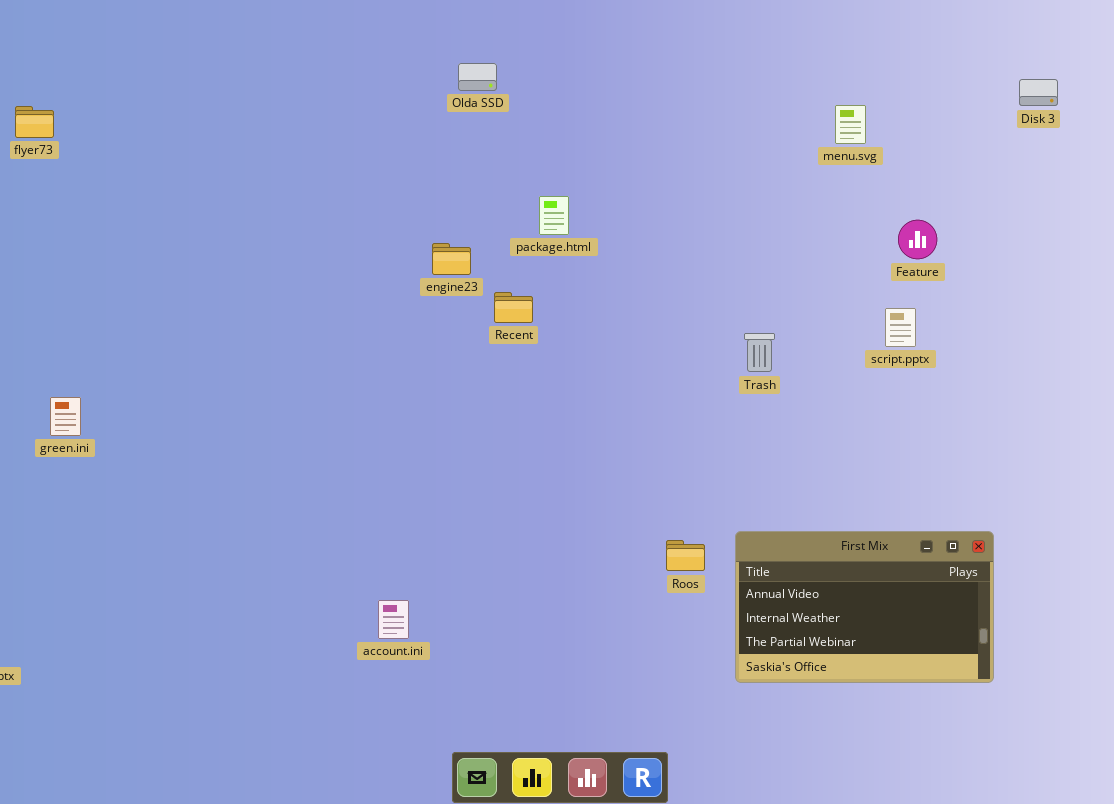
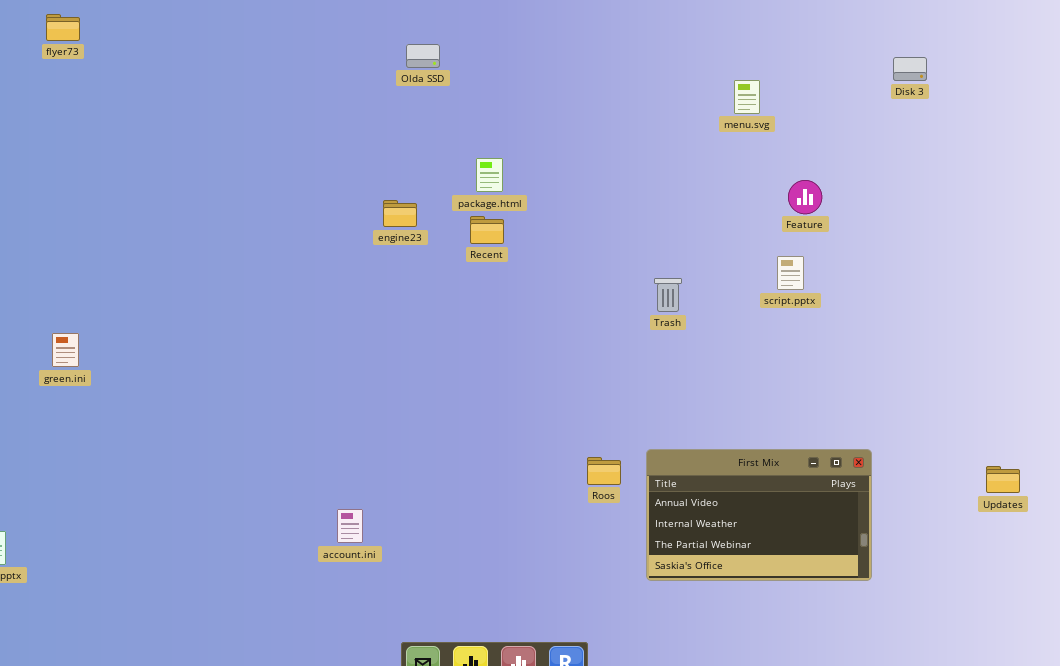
flyer73: [15,106,54,138] -> [46,14,80,41], moved
Recent: [494,292,533,323] -> [470,216,504,244], moved

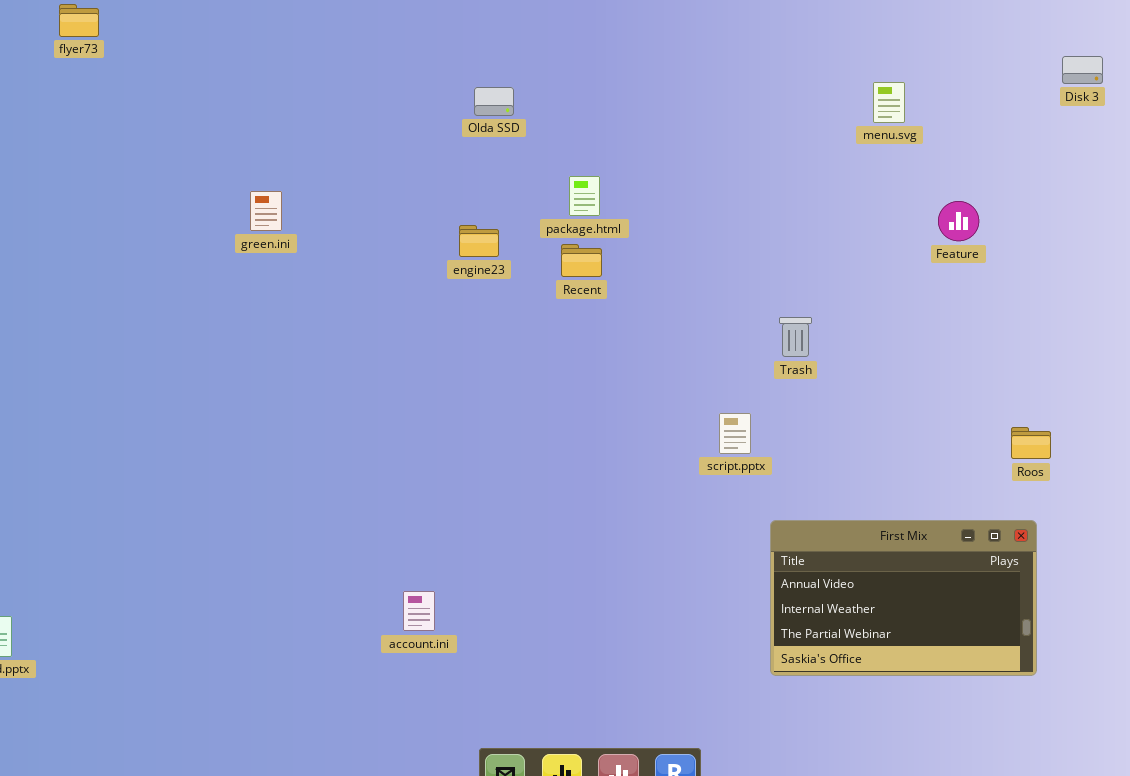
Olda SSD: [406,44,440,68] -> [474,87,514,116], moved
script.pptx: [777,256,804,290] -> [719,413,751,454], moved
green.ini: [52,333,79,367] -> [250,191,282,231], moved
Roos: [587,457,621,485] -> [1011,427,1051,459], moved

